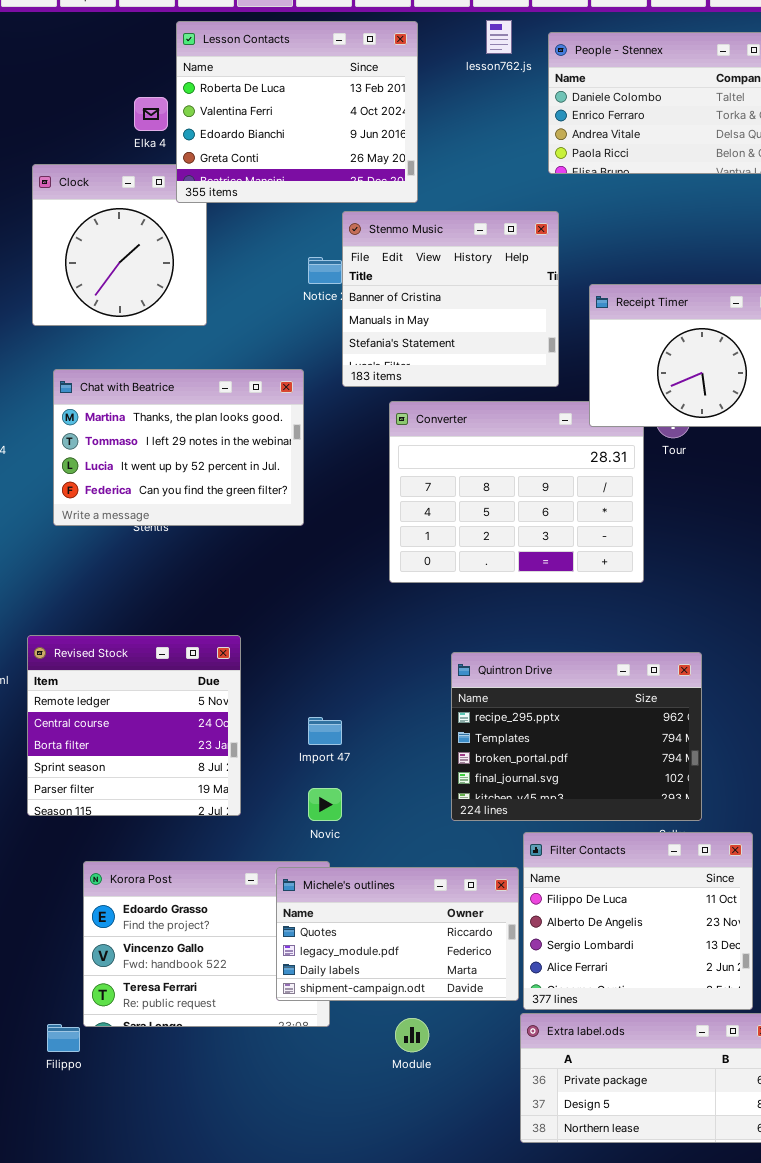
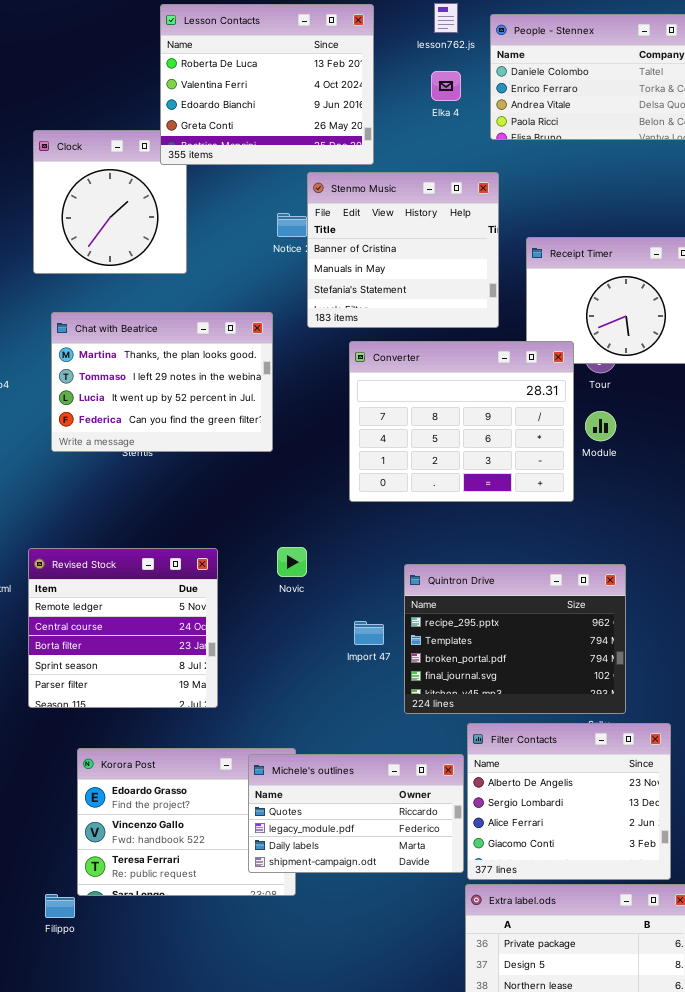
Elka 4: [134,97,168,131] -> [431,71,461,101], moved
Converter: [389,401,644,583] -> [349,341,574,502], raised
Import 47: [308,717,342,745] -> [354,621,384,645], moved
Novic: [308,788,342,821] -> [277,547,307,577], moved
Filter Contacts: [523,832,753,1010] -> [467,723,671,880], scrolled down 1 row
Module: [395,1018,429,1052] -> [585,411,616,441], moved

